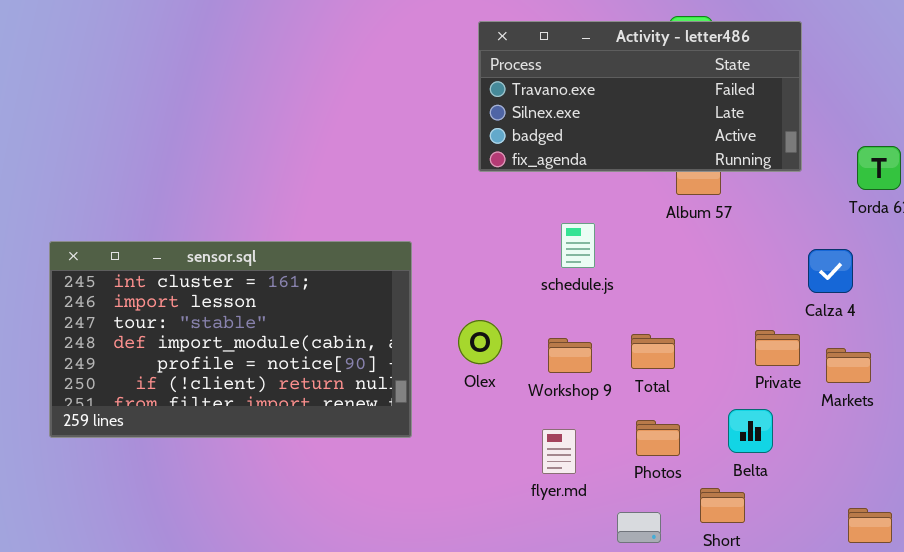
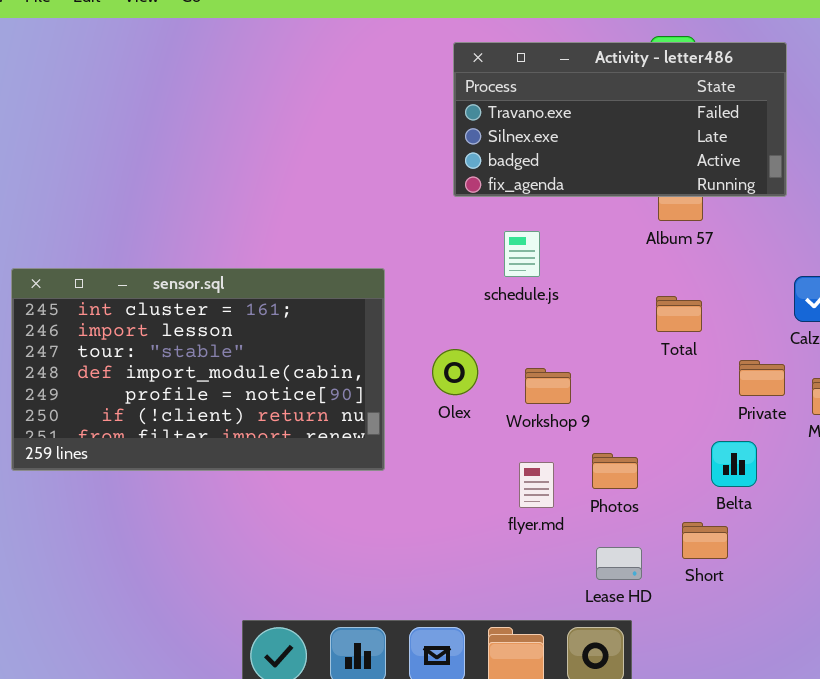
schedule.js: [561,223,595,268] -> [504,231,540,277], moved
Total: [631,334,675,369] -> [656,296,702,332], moved
Photos: [636,420,680,456] -> [592,453,638,489], moved

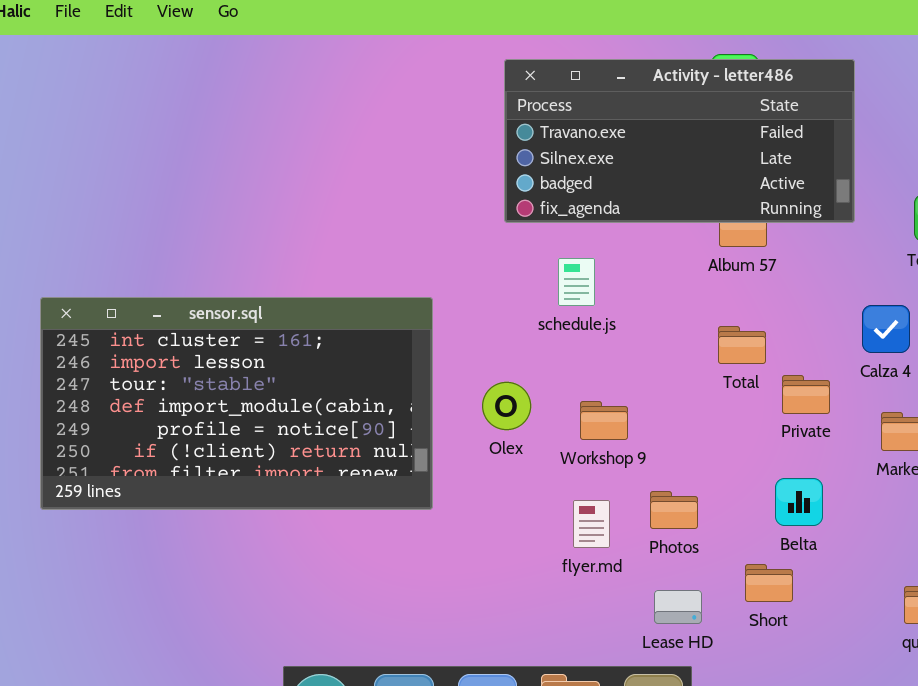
Private: [739,360,785,396] -> [782,375,830,414], moved

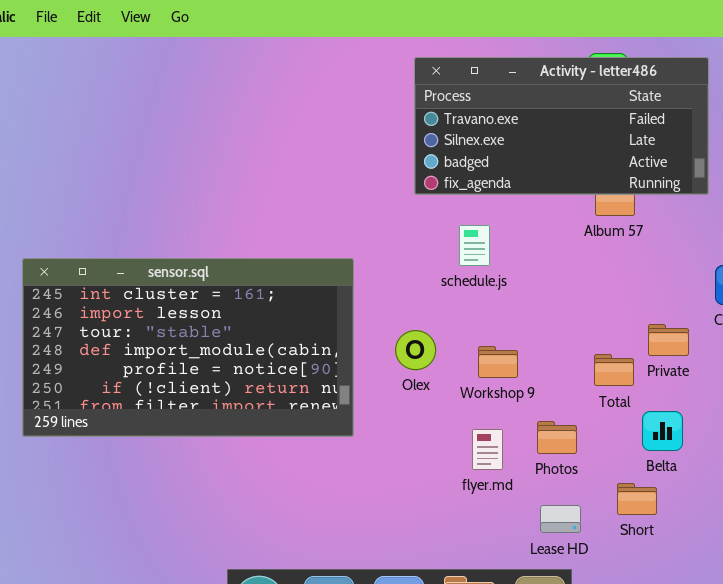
Total: [718,326,766,364] -> [594,354,634,386], moved

